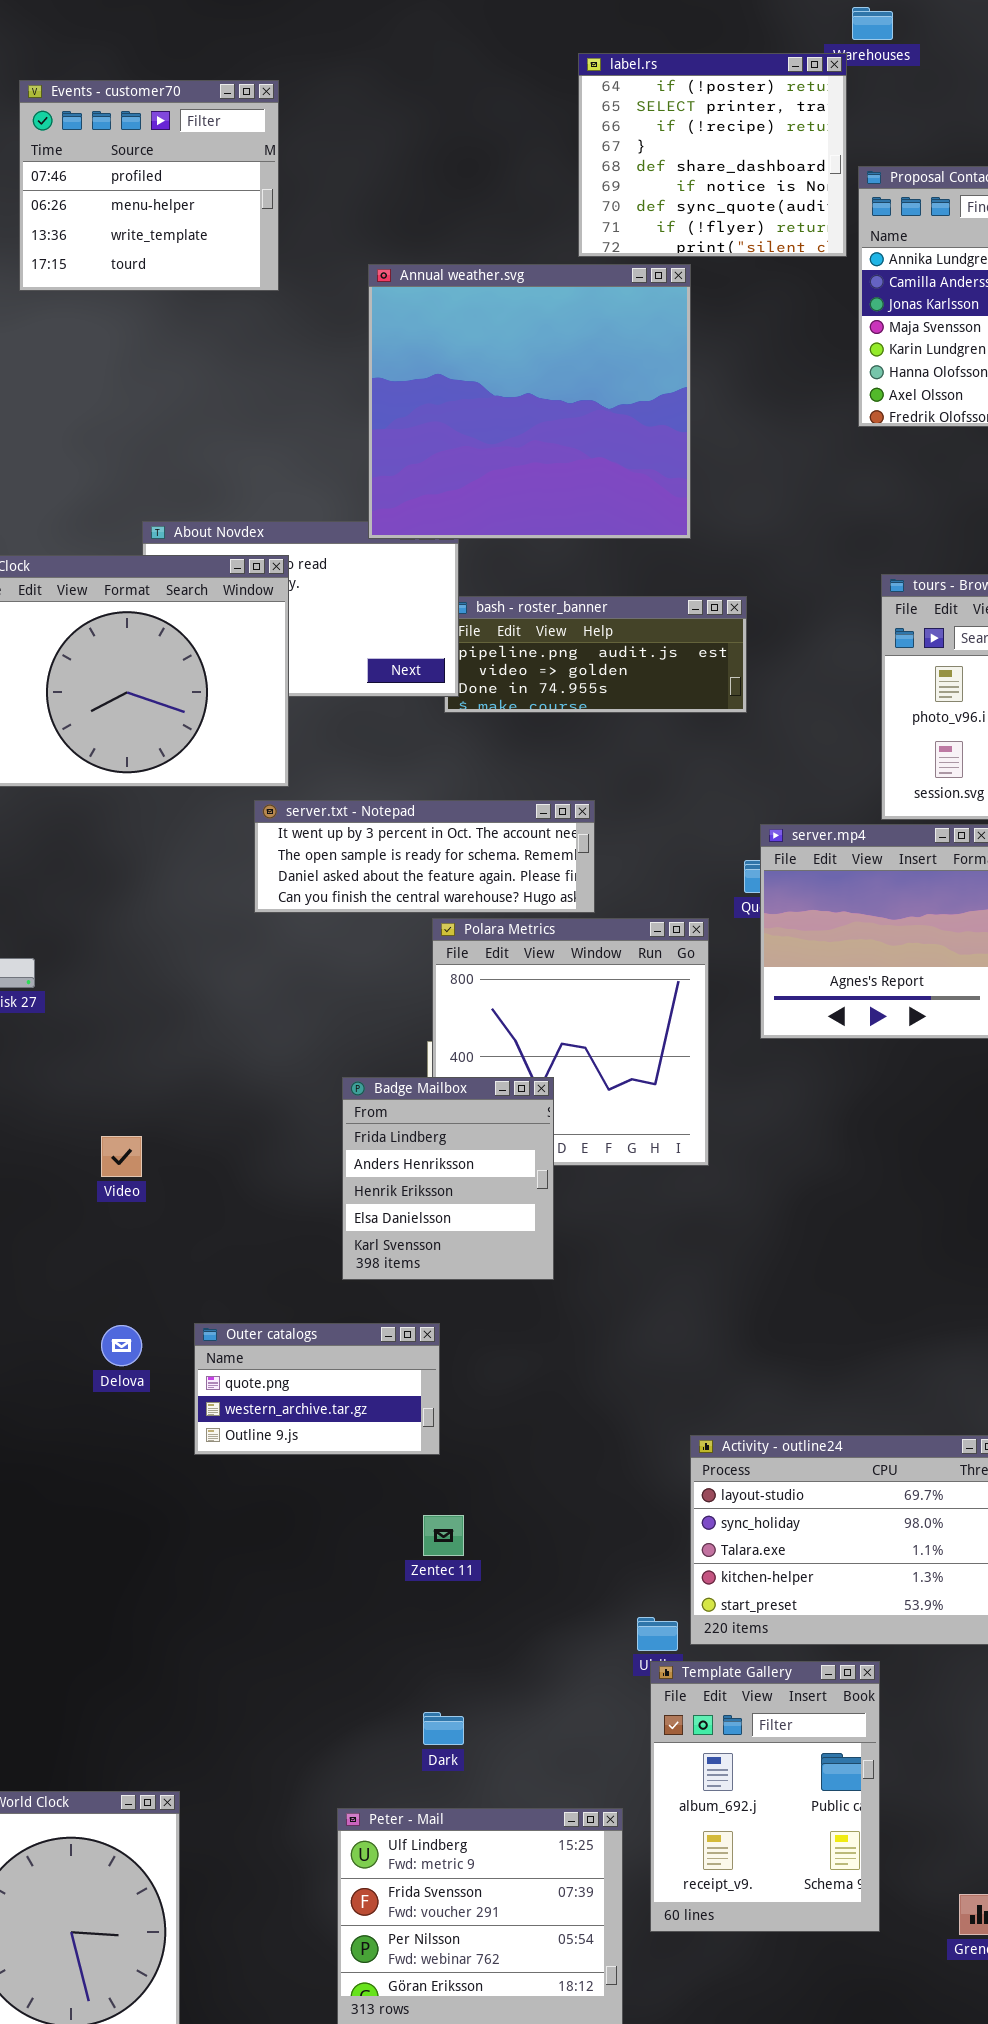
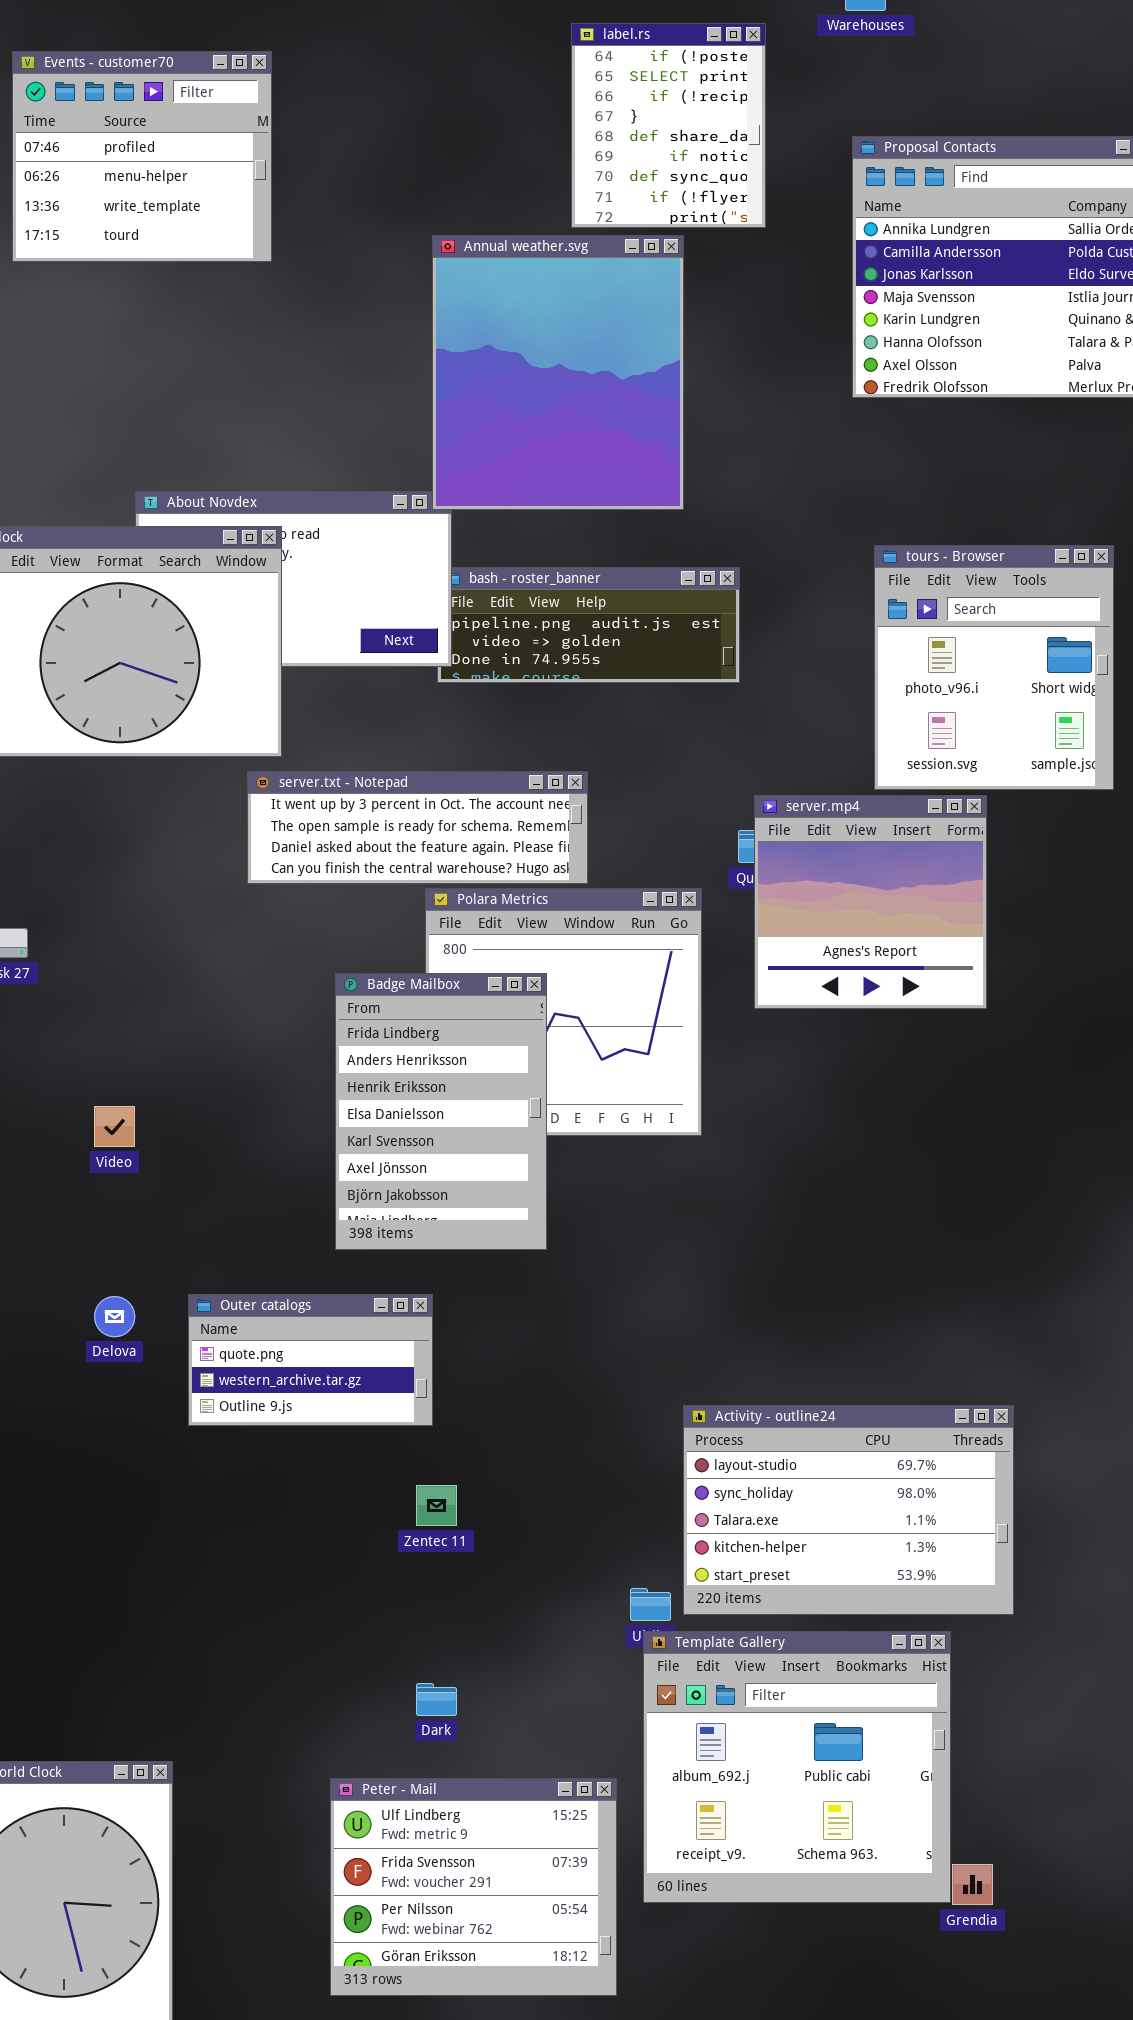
label.rs: [578,53,847,257] -> [571,23,766,228], resized
Annual weather.svg: [368,264,691,539] -> [432,235,684,510], resized
Badge Mailbox: [342,1077,554,1280] -> [335,973,547,1250], resized
Template Gallery: [650,1661,880,1932] -> [643,1631,951,1903], resized

